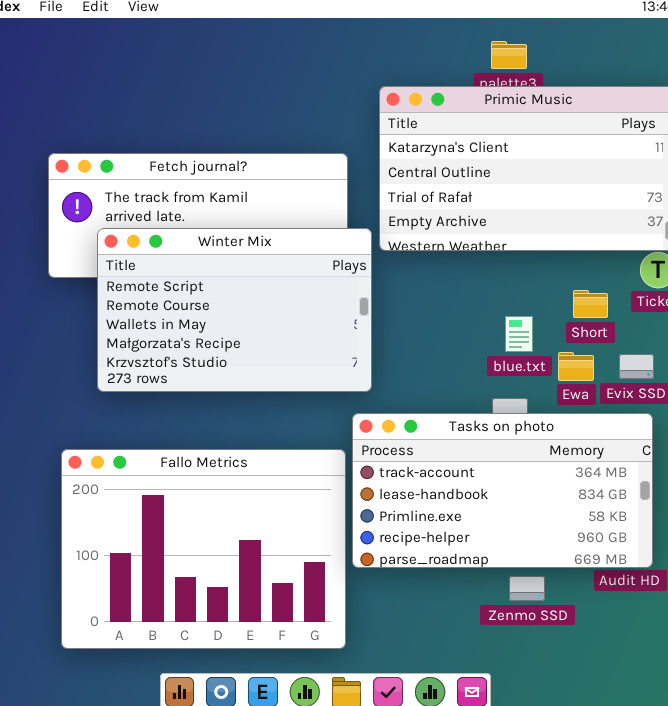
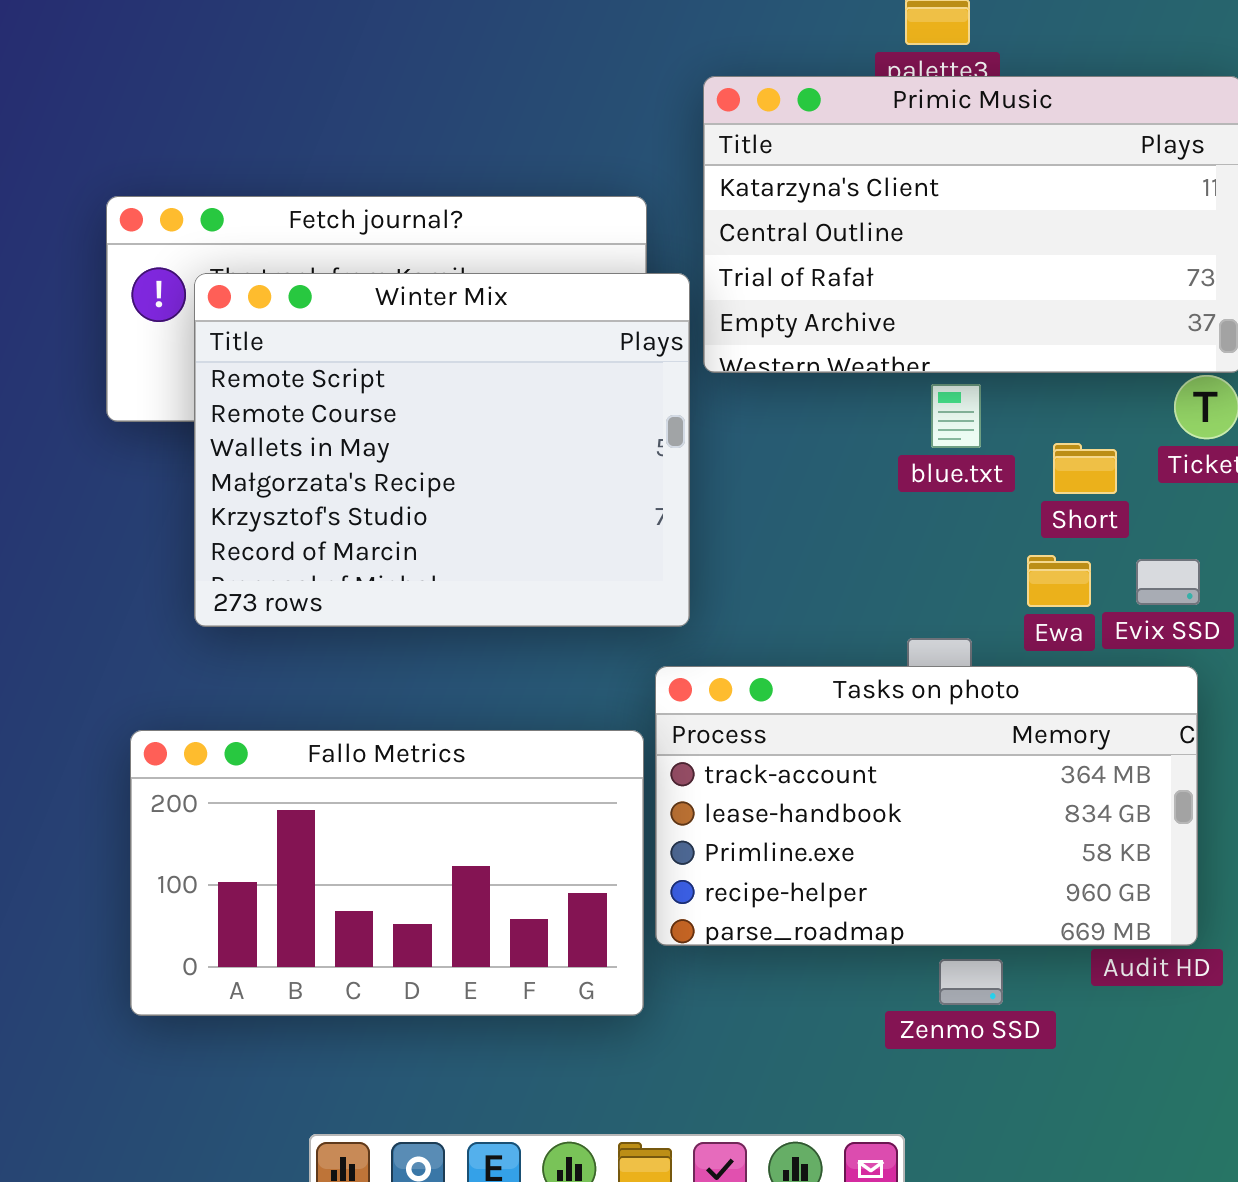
Winter Mix: [97,228,372,392] -> [194,273,690,627], resized
blue.txt: [505,316,533,352] -> [931,384,981,448], moved
Fallo Metrics: [61,449,346,649] -> [130,730,644,1016], resized

